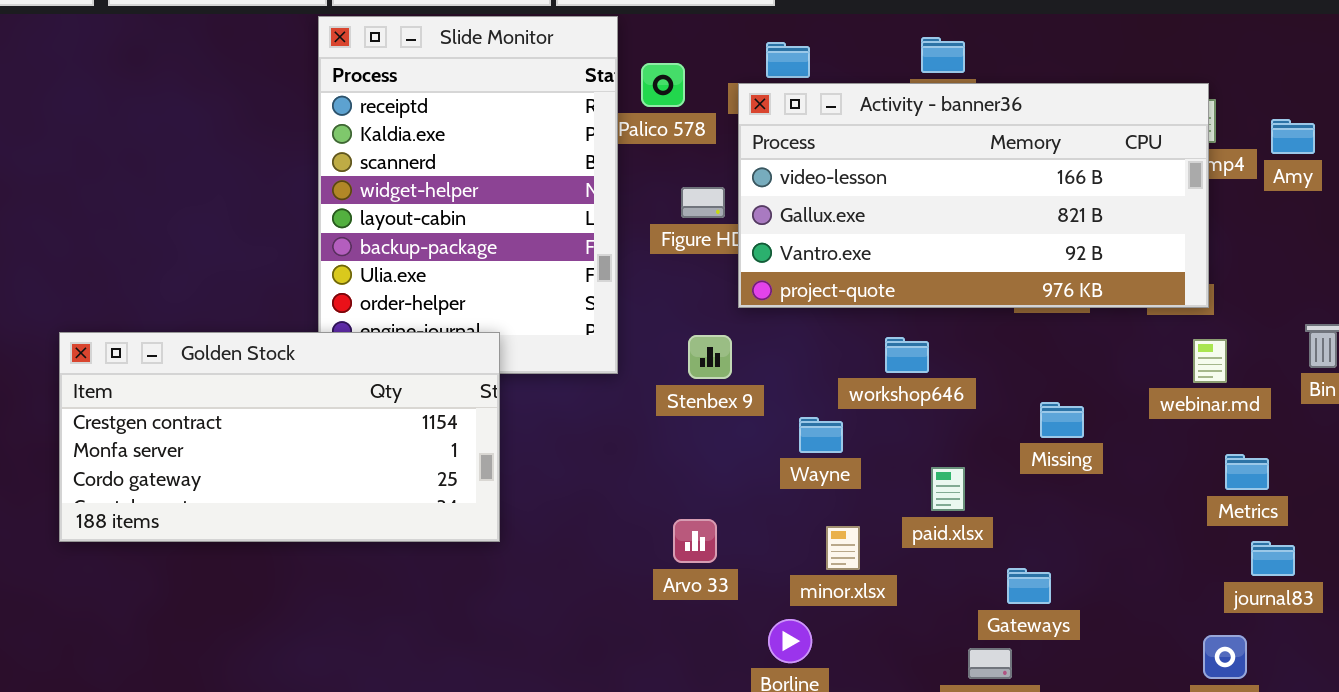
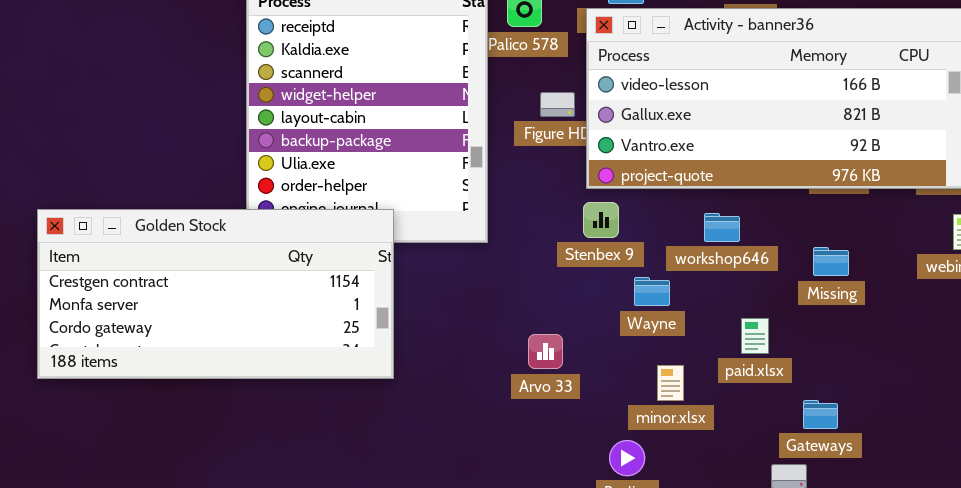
Stenbex 9: [688,335,732,379] -> [583,202,619,238], moved
Missing: [1040,402,1084,438] -> [813,247,849,276], moved
Arvo 33: [673,519,717,563] -> [528,334,563,369], moved

